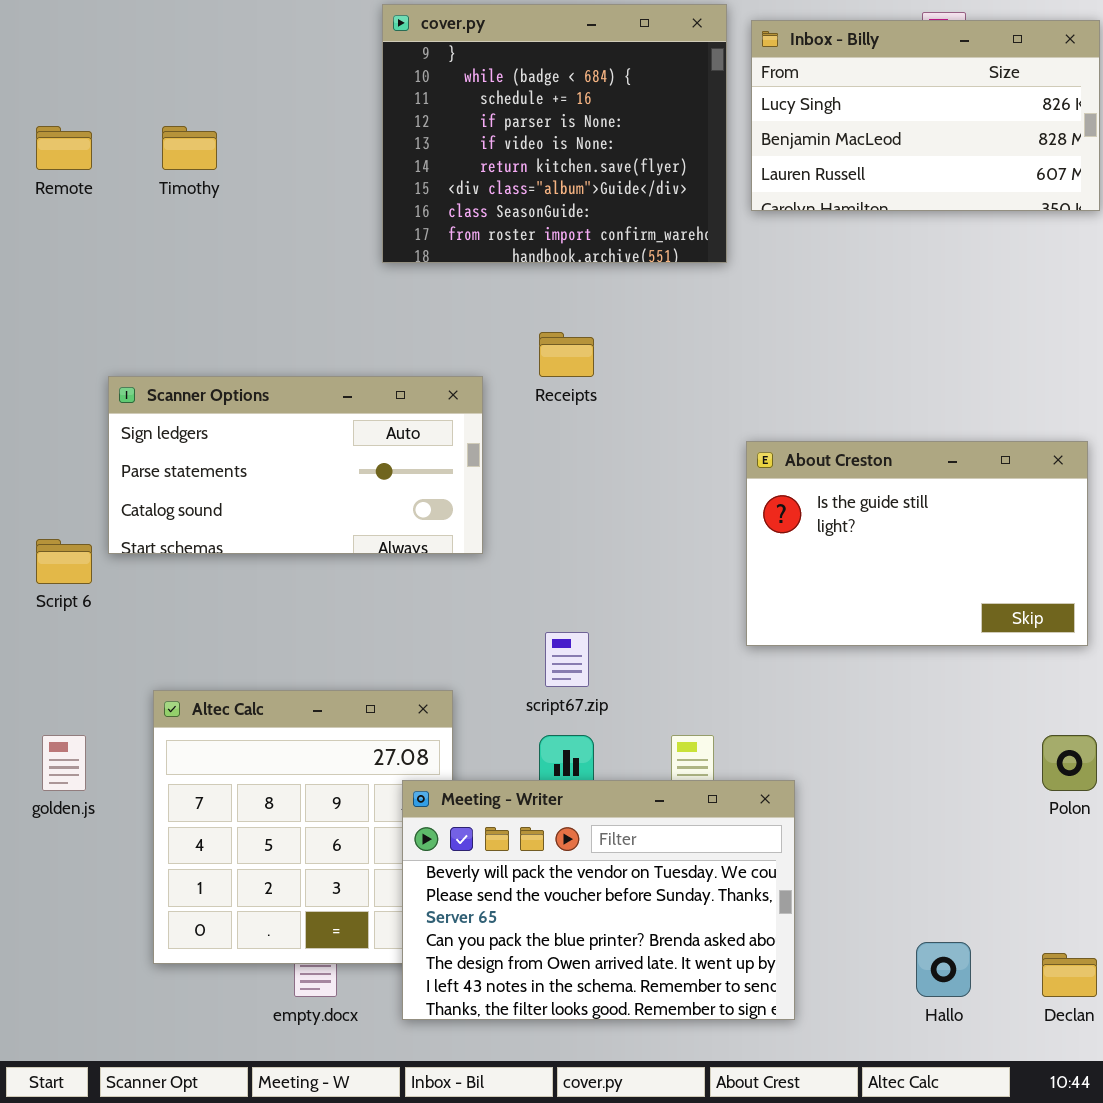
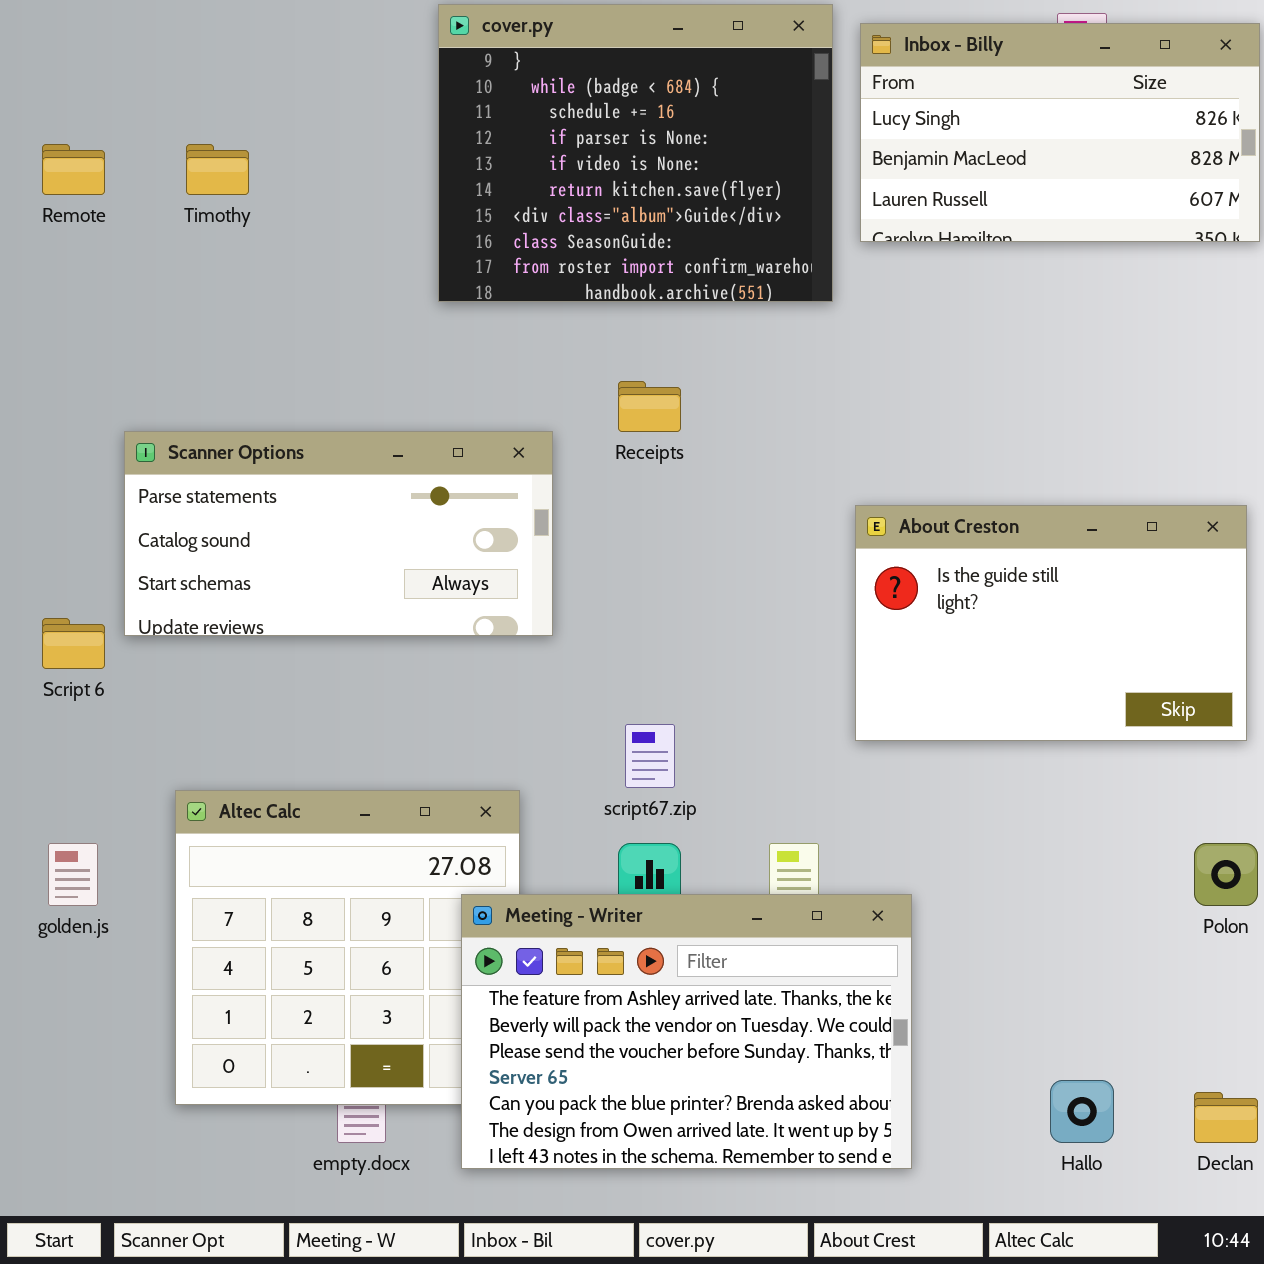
Scanner Options: [108,376,483,554] -> [124,431,553,636], scrolled down 1 row
Meeting - Writer: [402,780,795,1020] -> [461,894,912,1169], scrolled up 1 row

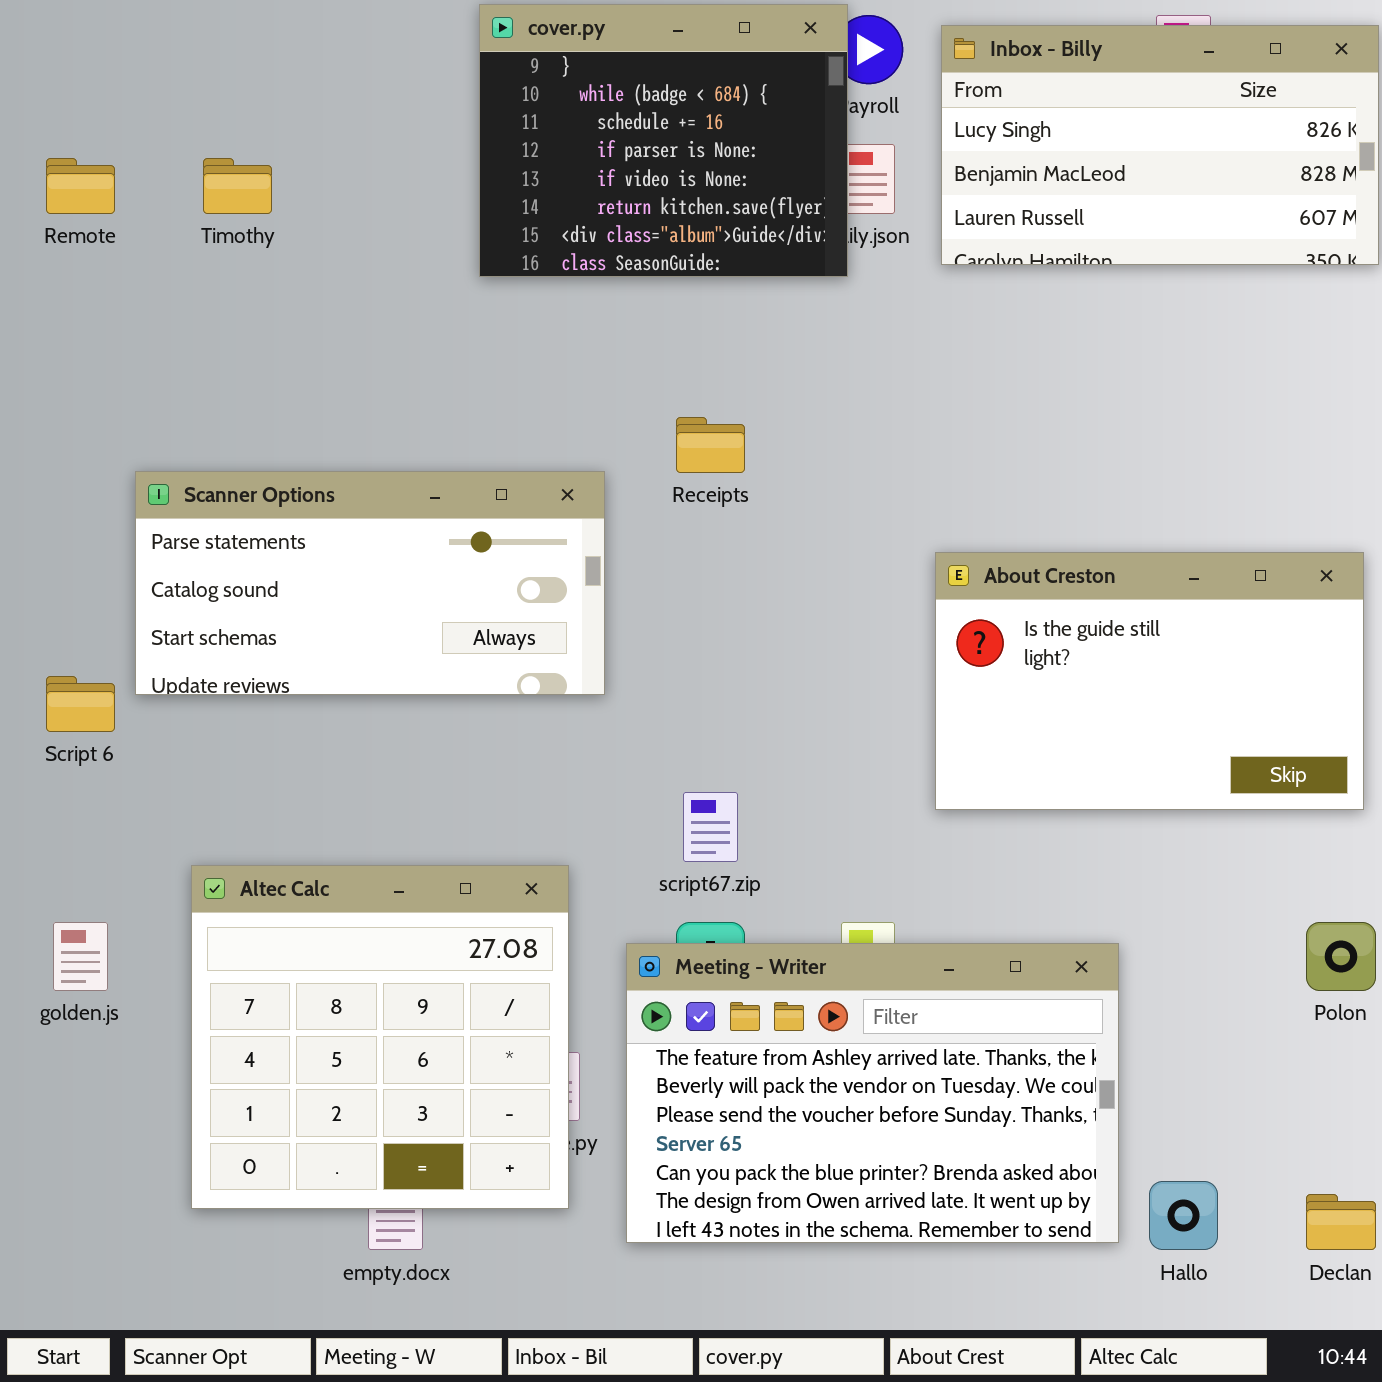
cover.py: [438,4,833,302] -> [479,4,848,277], resized
Meeting - Writer: [461,894,912,1169] -> [626,943,1119,1243], moved

